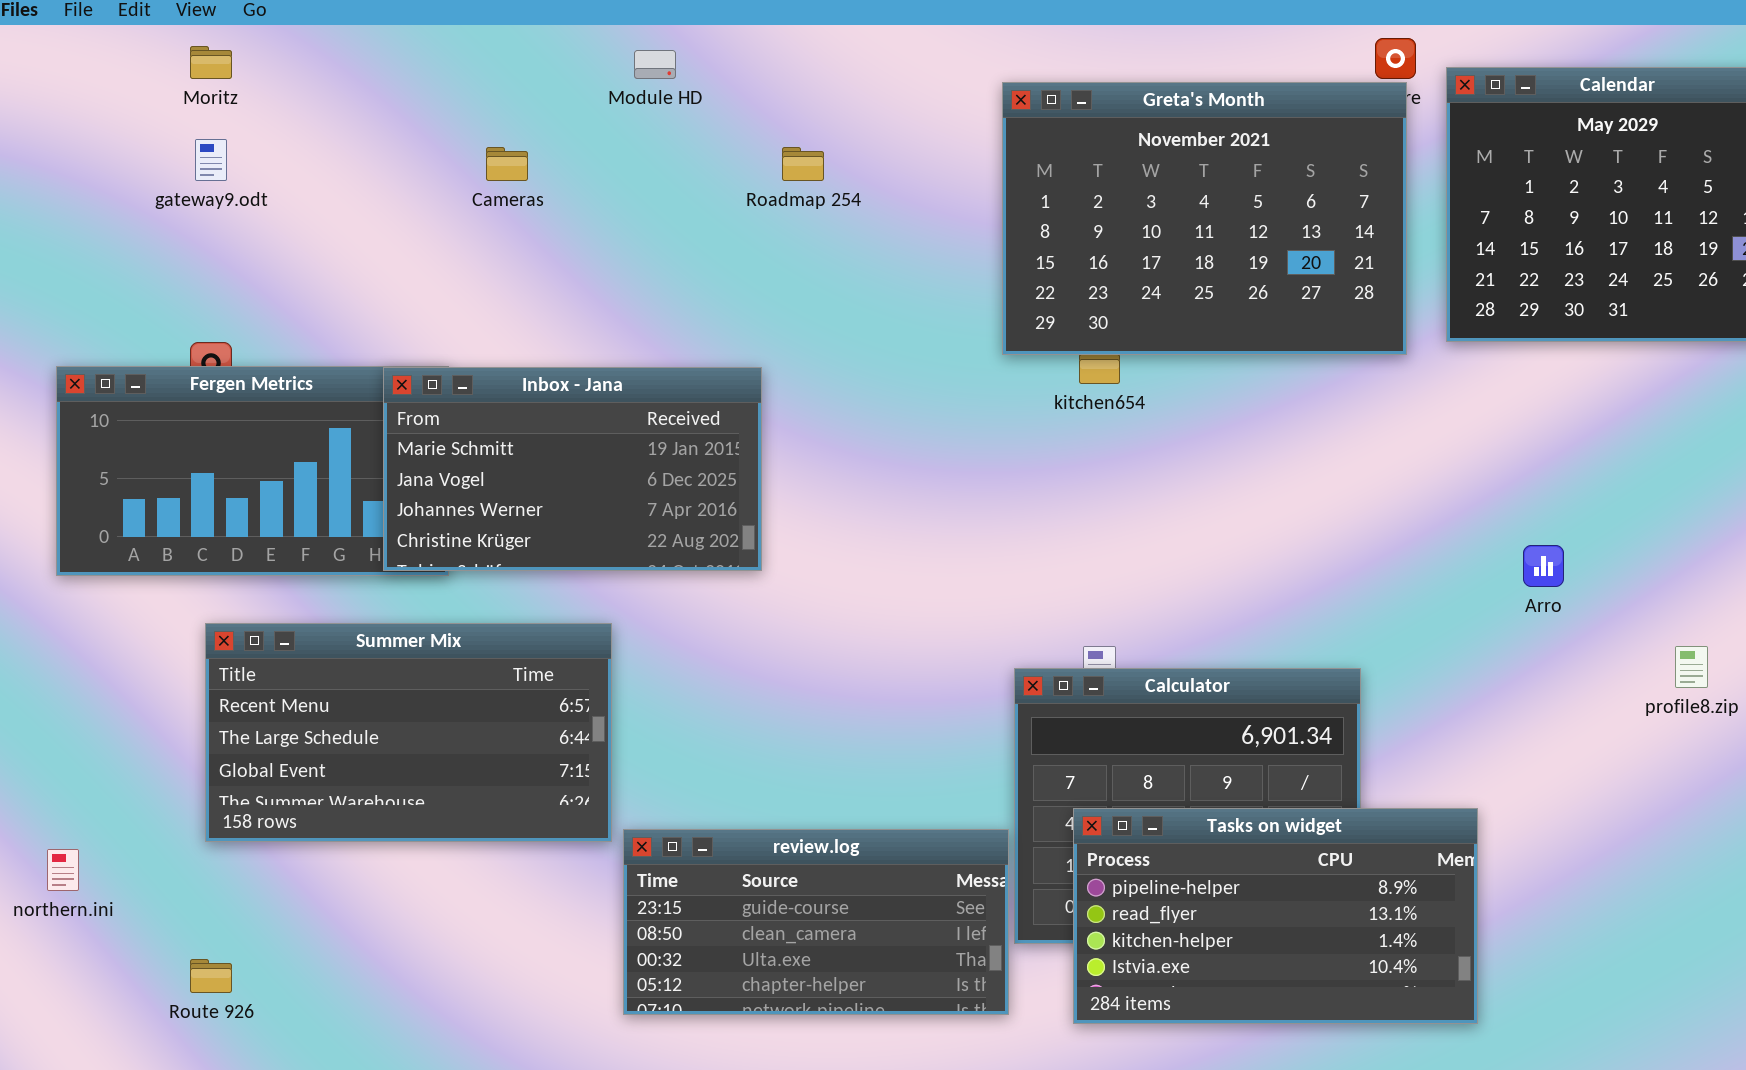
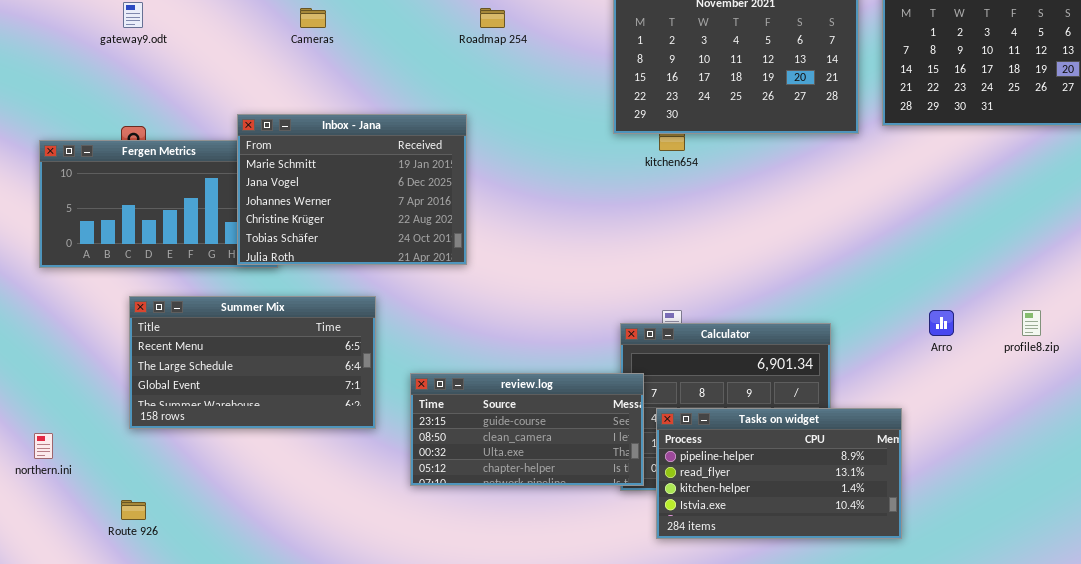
Inbox - Jana: [383,367,762,571] -> [237,114,467,265], resized
Arro: [1523,545,1564,587] -> [929,310,954,336], moved
review.log: [623,829,1009,1015] -> [410,373,644,486], moved

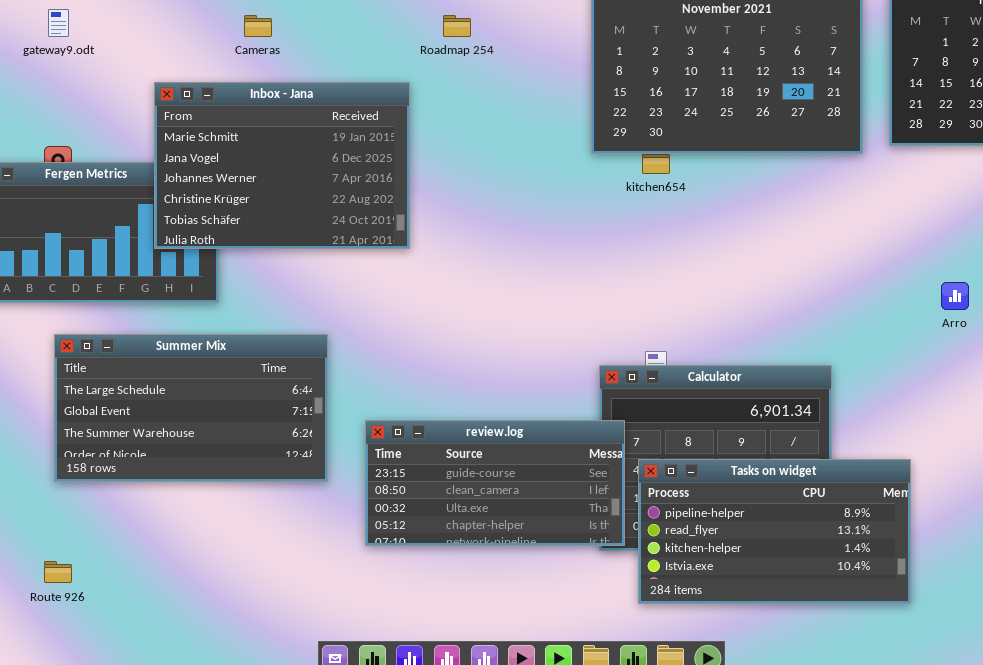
Inbox - Jana: [237,114,467,265] -> [154,82,410,249], moved
Summer Mix: [129,296,376,429] -> [54,334,328,482], scrolled down 1 row
Arro: [929,310,954,336] -> [941,282,969,310], moved

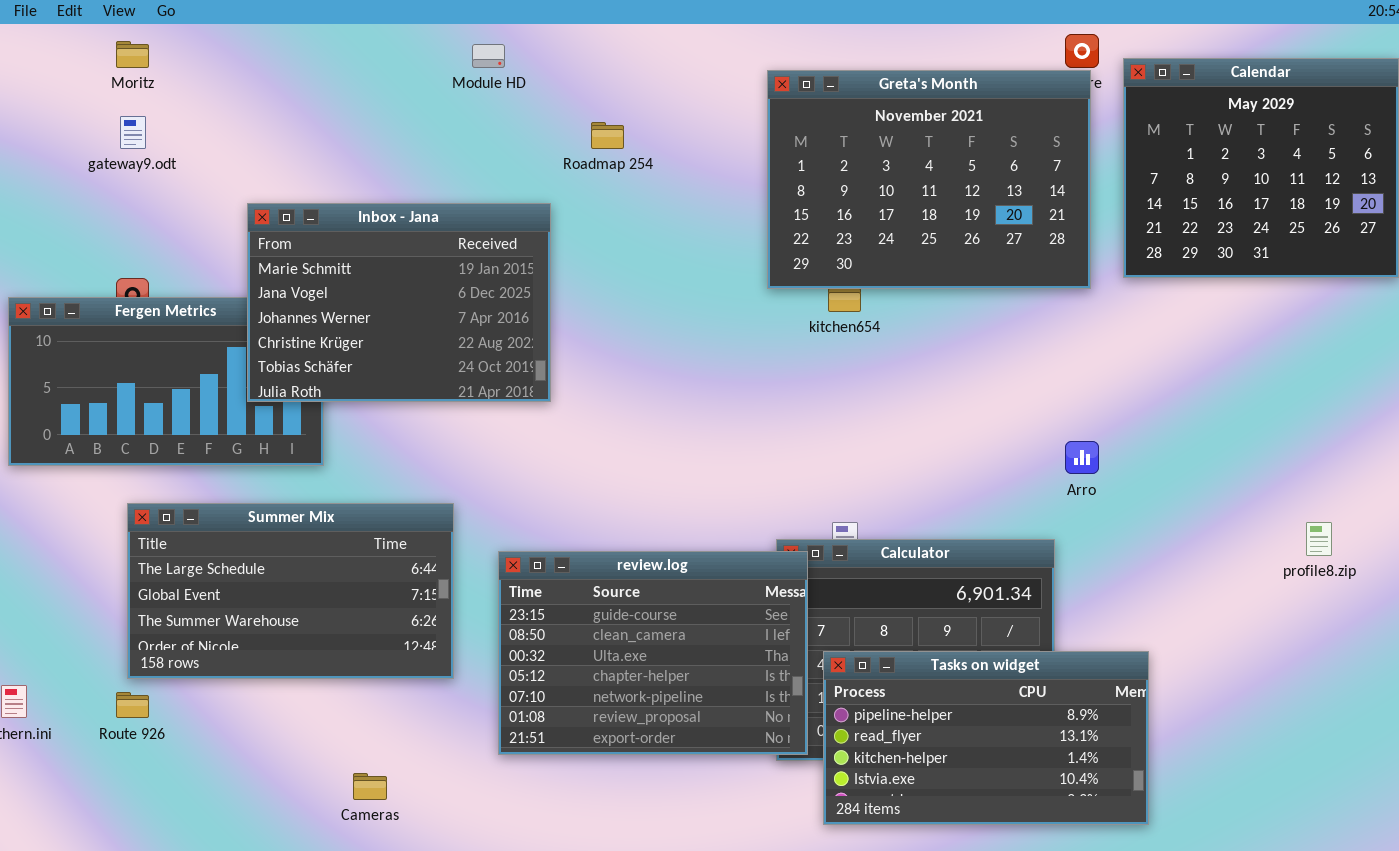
Cameras: [244,15,272,37] -> [353,773,387,800], moved
Arro: [941,282,969,310] -> [1065,441,1099,474], moved
review.log: [365,420,625,546] -> [498,551,808,755], resized
Route 926: [44,561,72,583] -> [116,692,149,718], moved

